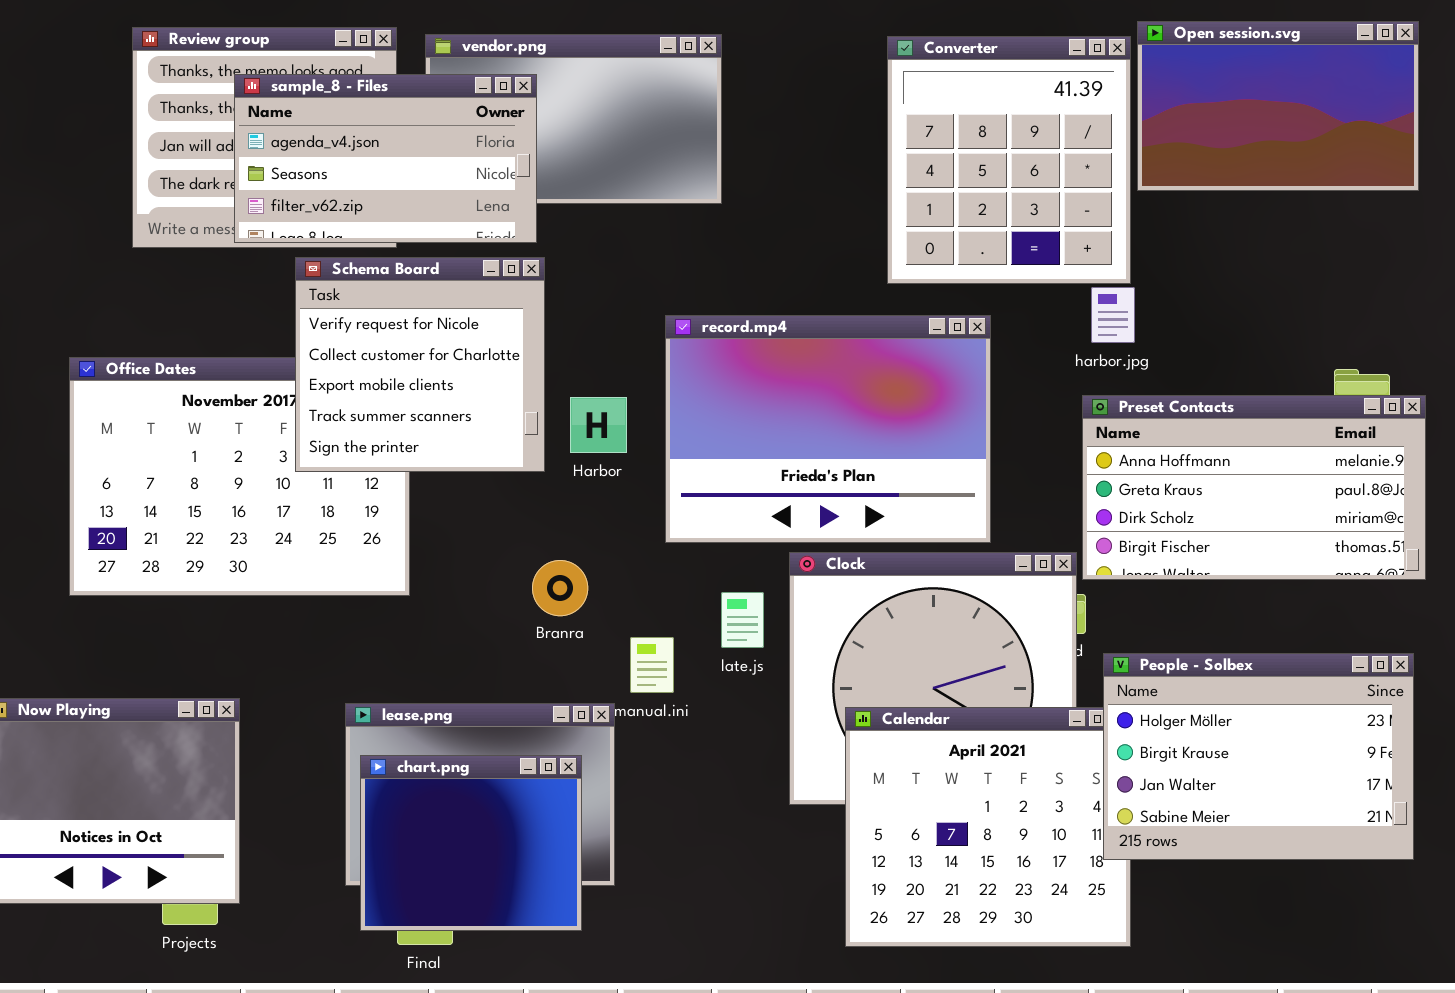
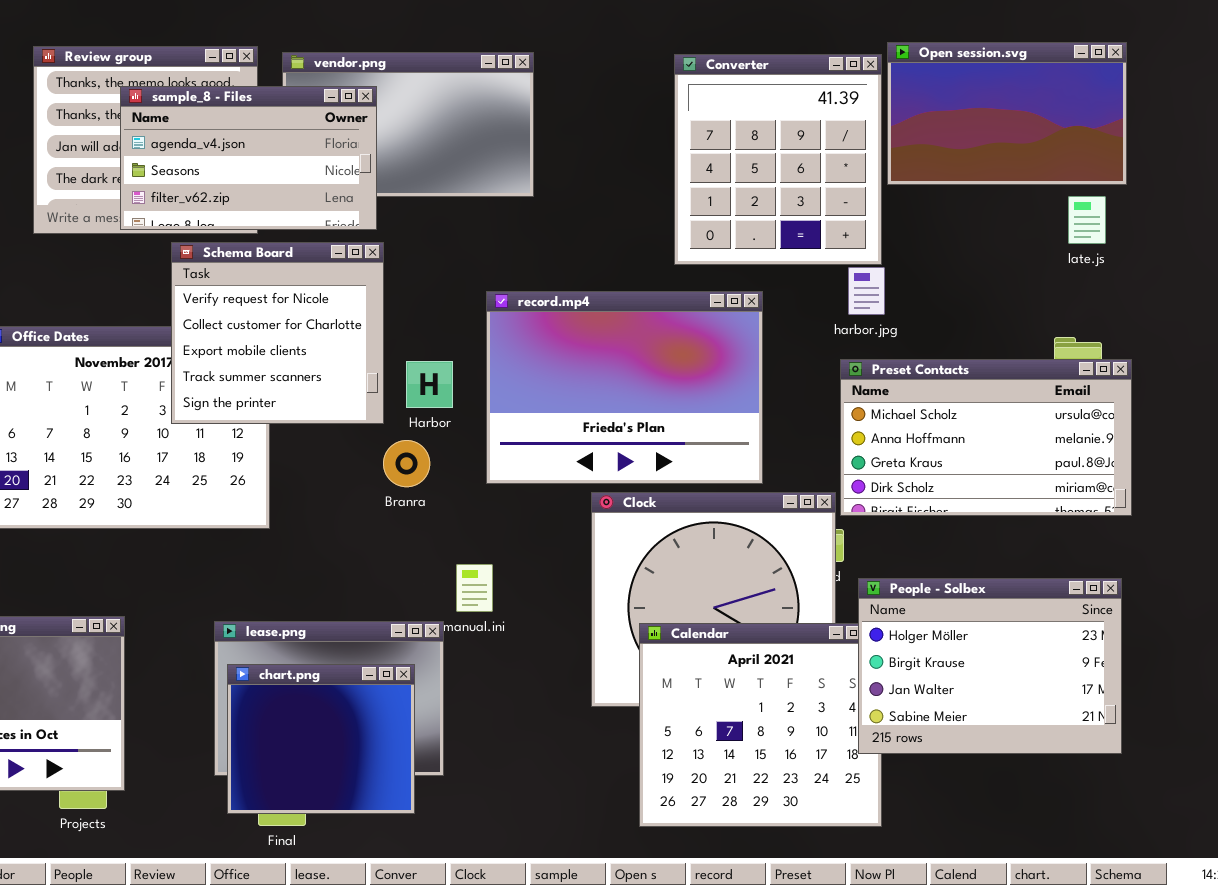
Preset Contacts: [1082,395,1426,580] -> [840,359,1132,516], scrolled up 1 row
Branra: [532,560,588,616] -> [383,440,430,487], moved
late.js: [721,592,764,648] -> [1068,196,1106,244], moved

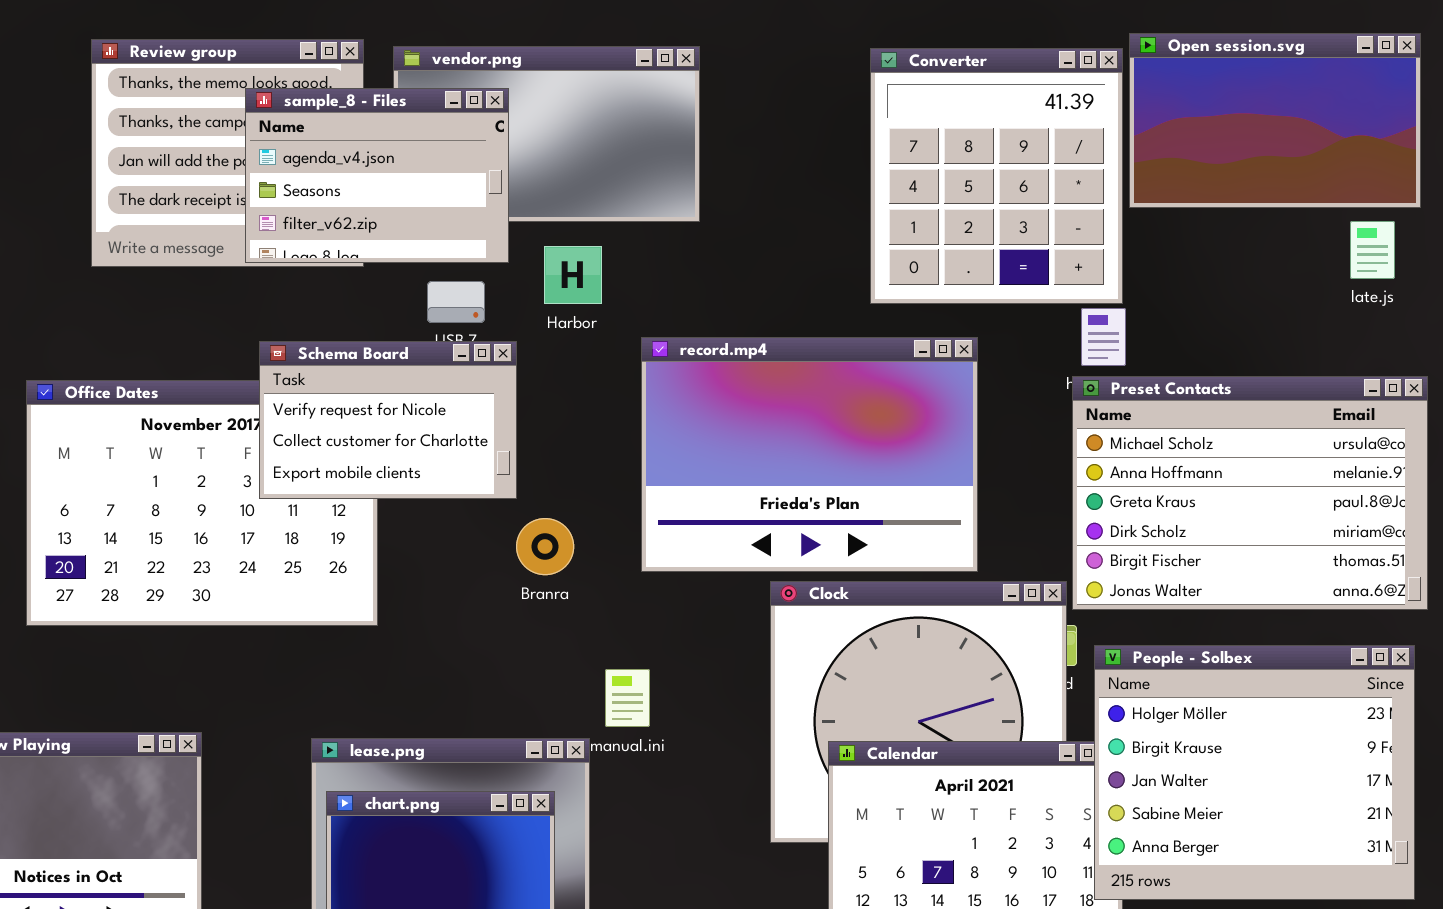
sample_8 - Files: [120,86,377,230] -> [245,88,509,263], resized
Schema Board: [171,242,384,424] -> [259,341,517,499], resized
Preset Contacts: [840,359,1132,516] -> [1072,376,1428,610], resized
Harbor: [406,361,453,408] -> [544,246,602,304], moved
People - Solbex: [858,578,1122,754] -> [1094,645,1415,900], resized

